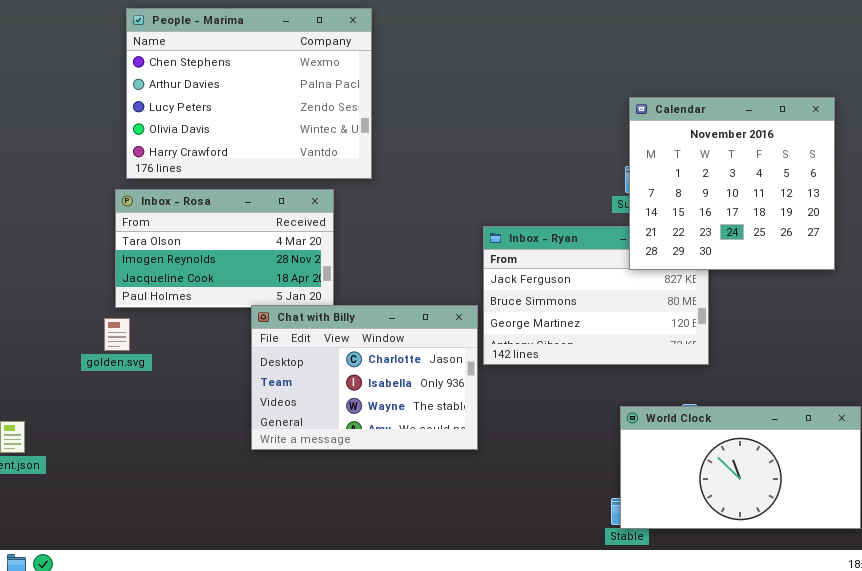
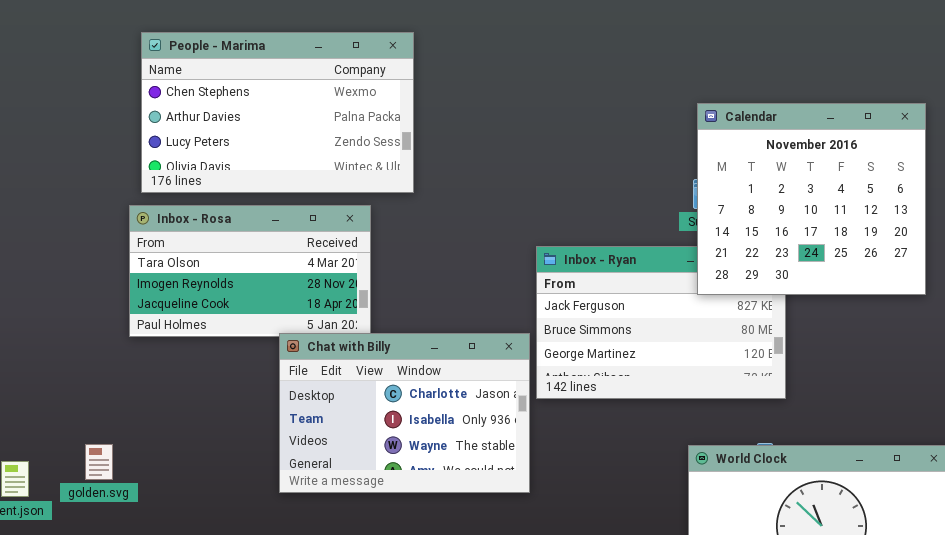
People - Marima: [126,8,372,179] -> [141,32,414,193], resized
golden.svg: [104,318,130,351] -> [85,444,113,480], moved

